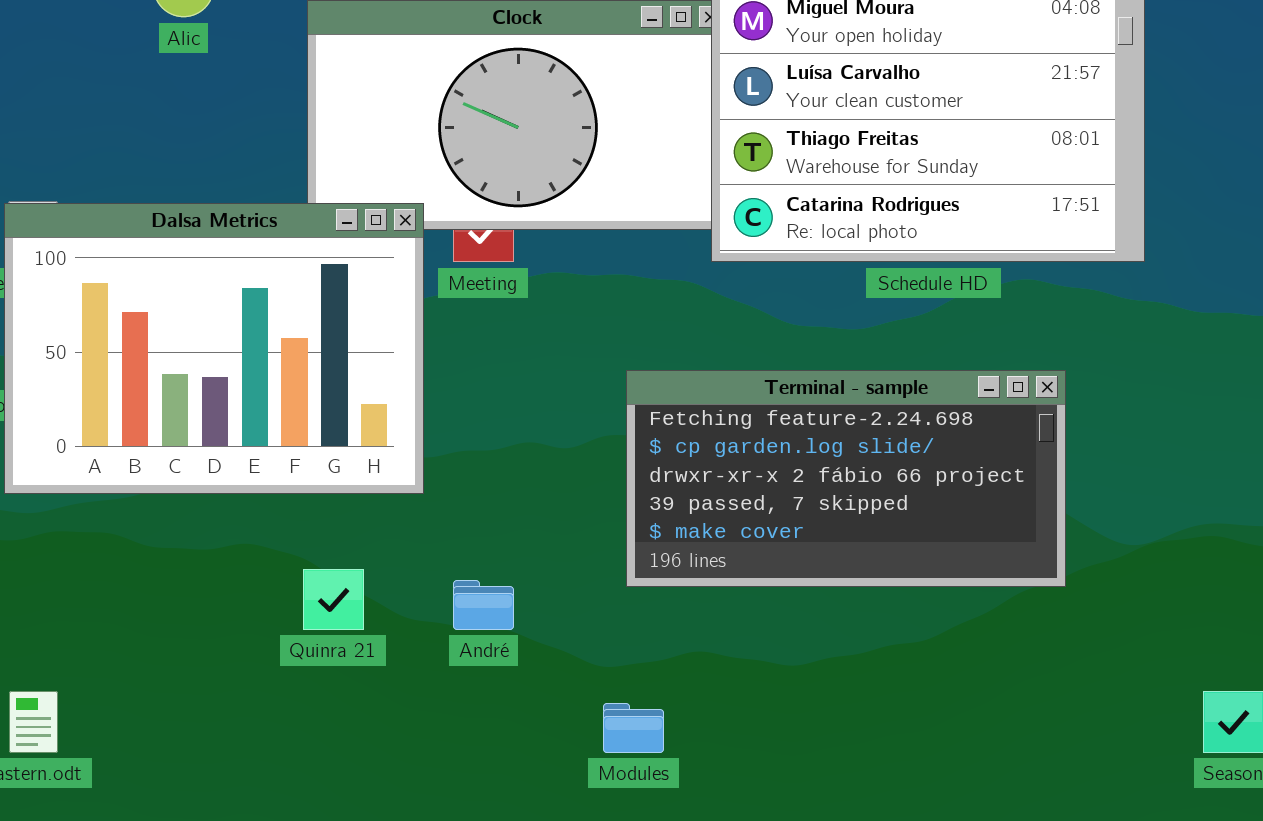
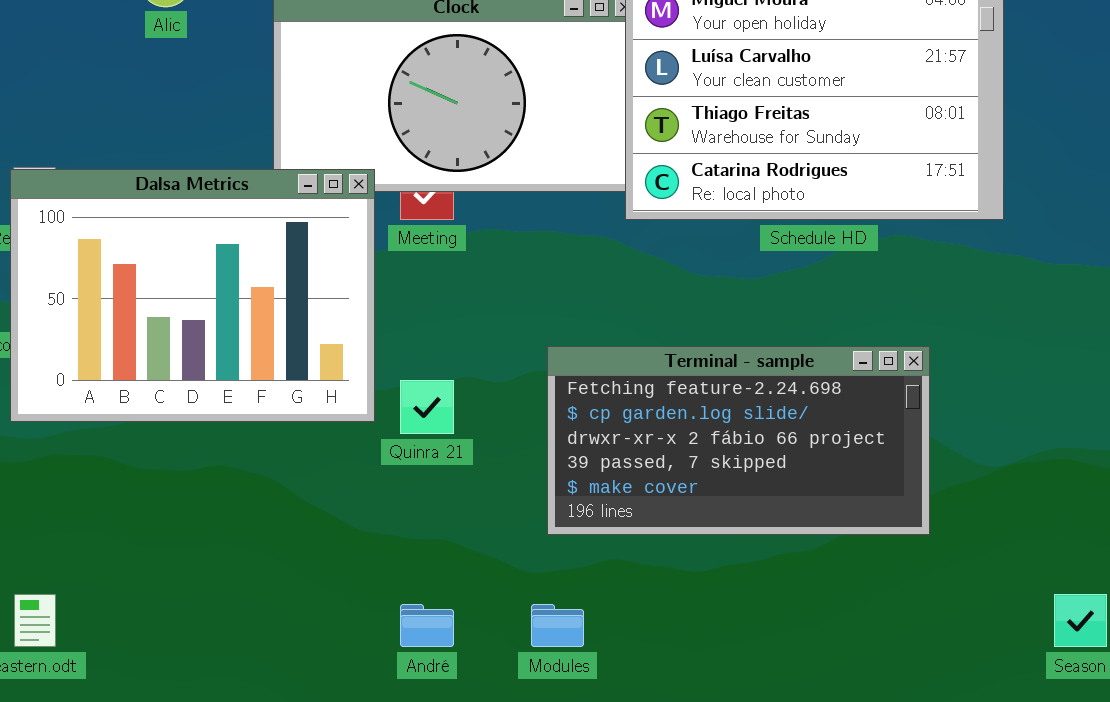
Terminal - sample: [626,370,1066,587] -> [547,346,930,535], moved
Quinra 21: [303,569,364,630] -> [400,380,454,434], moved
André: [453,580,514,630] -> [400,604,454,647], moved

